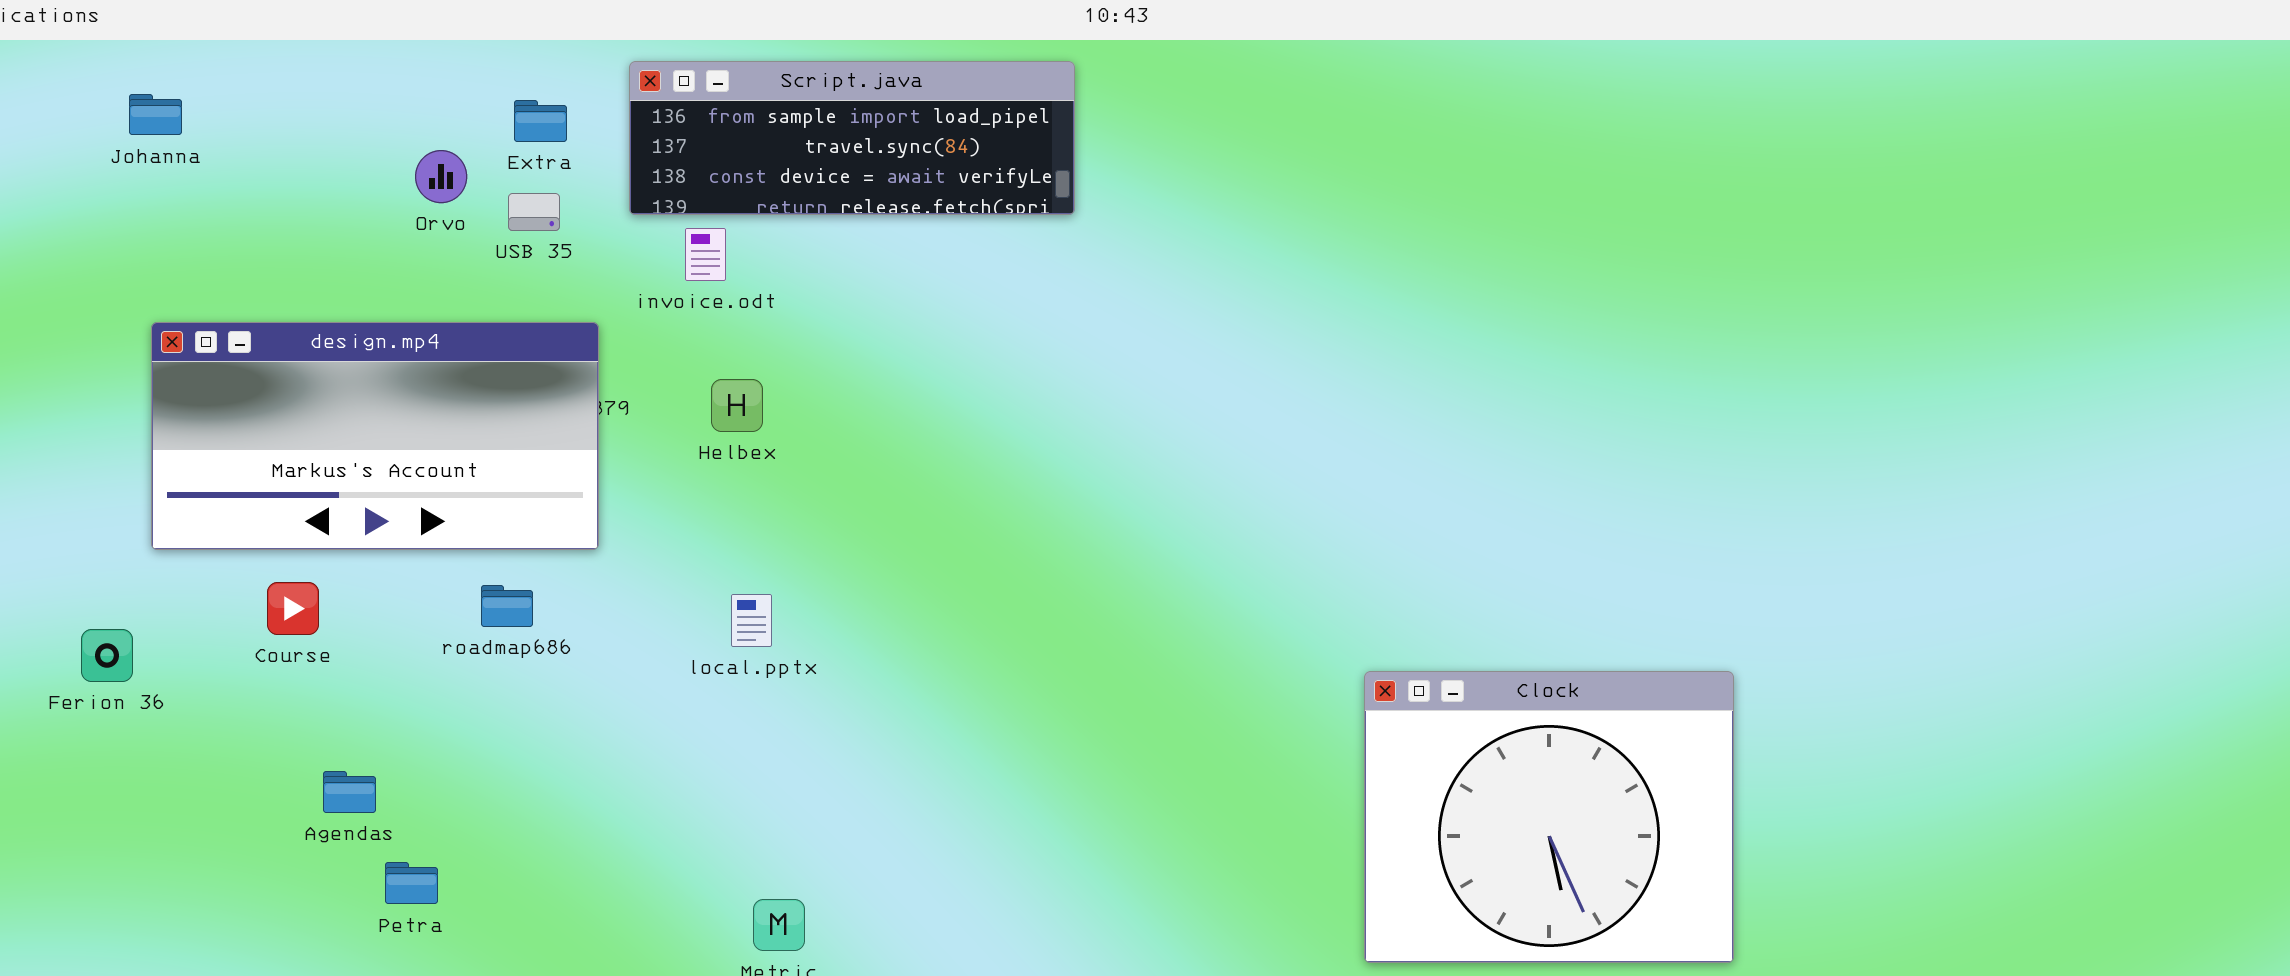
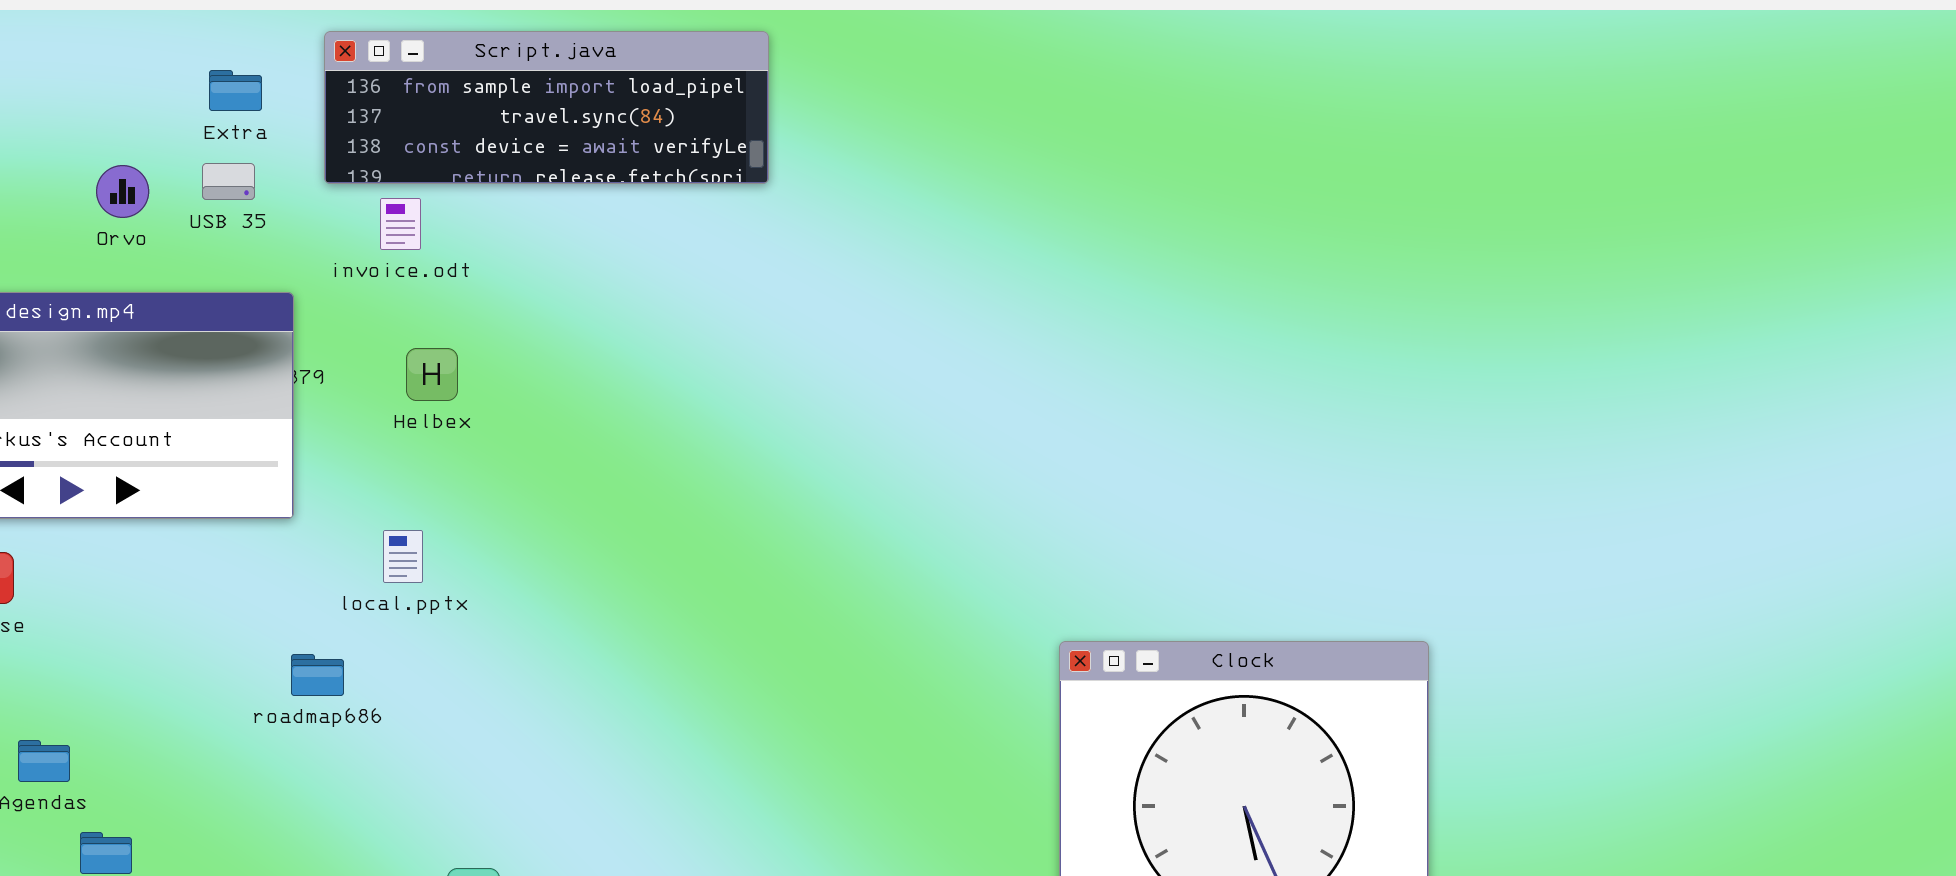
Orvo: [415,150,467,203] -> [96,165,149,218], moved
roadmap686: [481,585,533,627] -> [291,654,344,696], moved
local.pptx: [731,594,772,647] -> [383,530,423,583], moved

